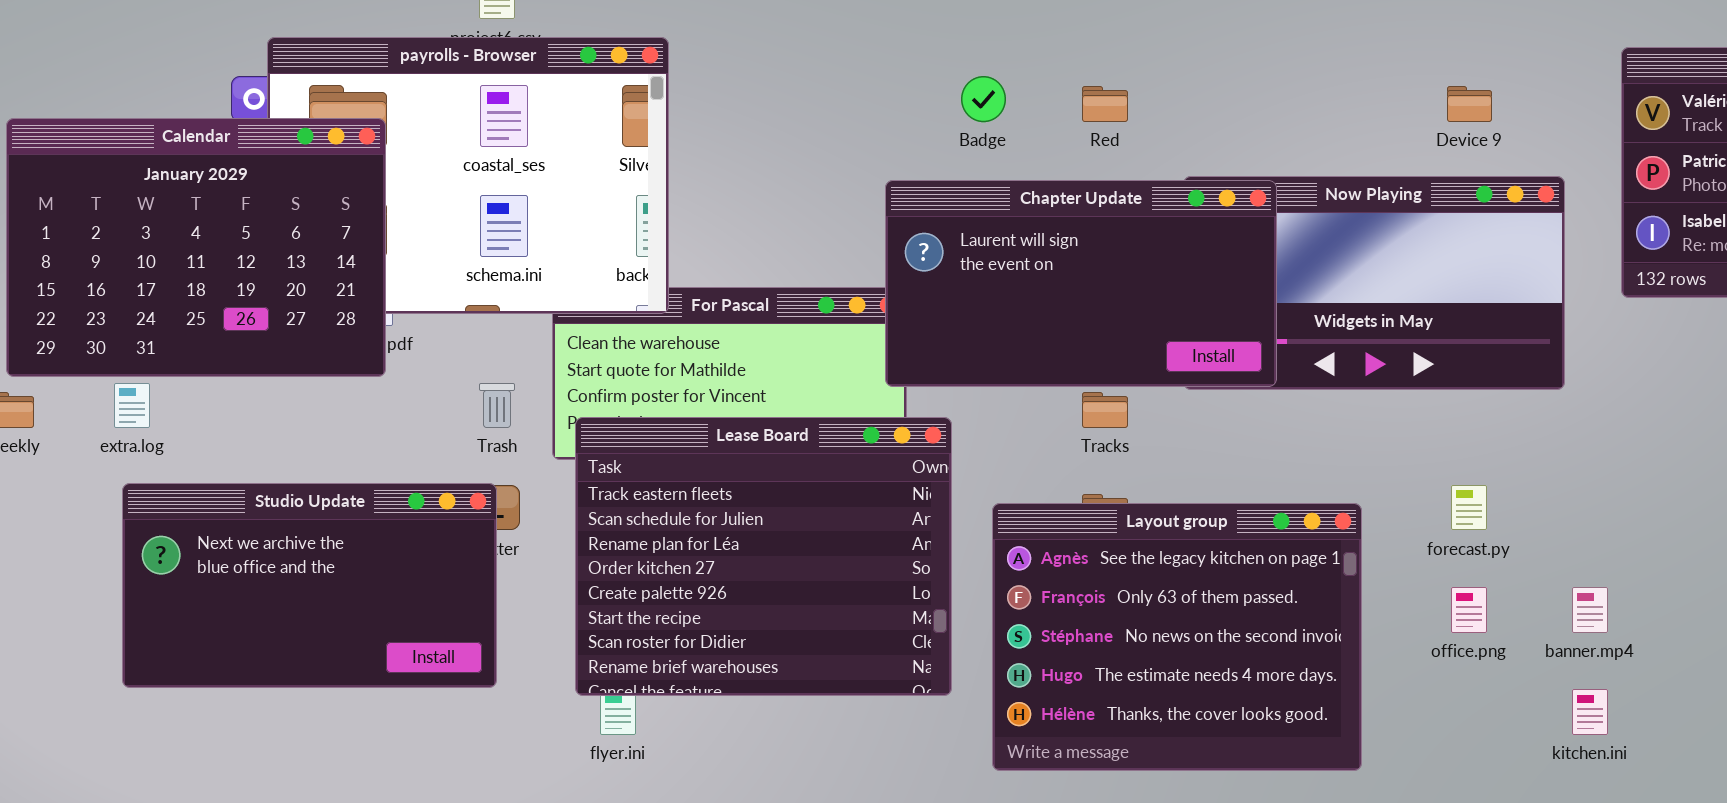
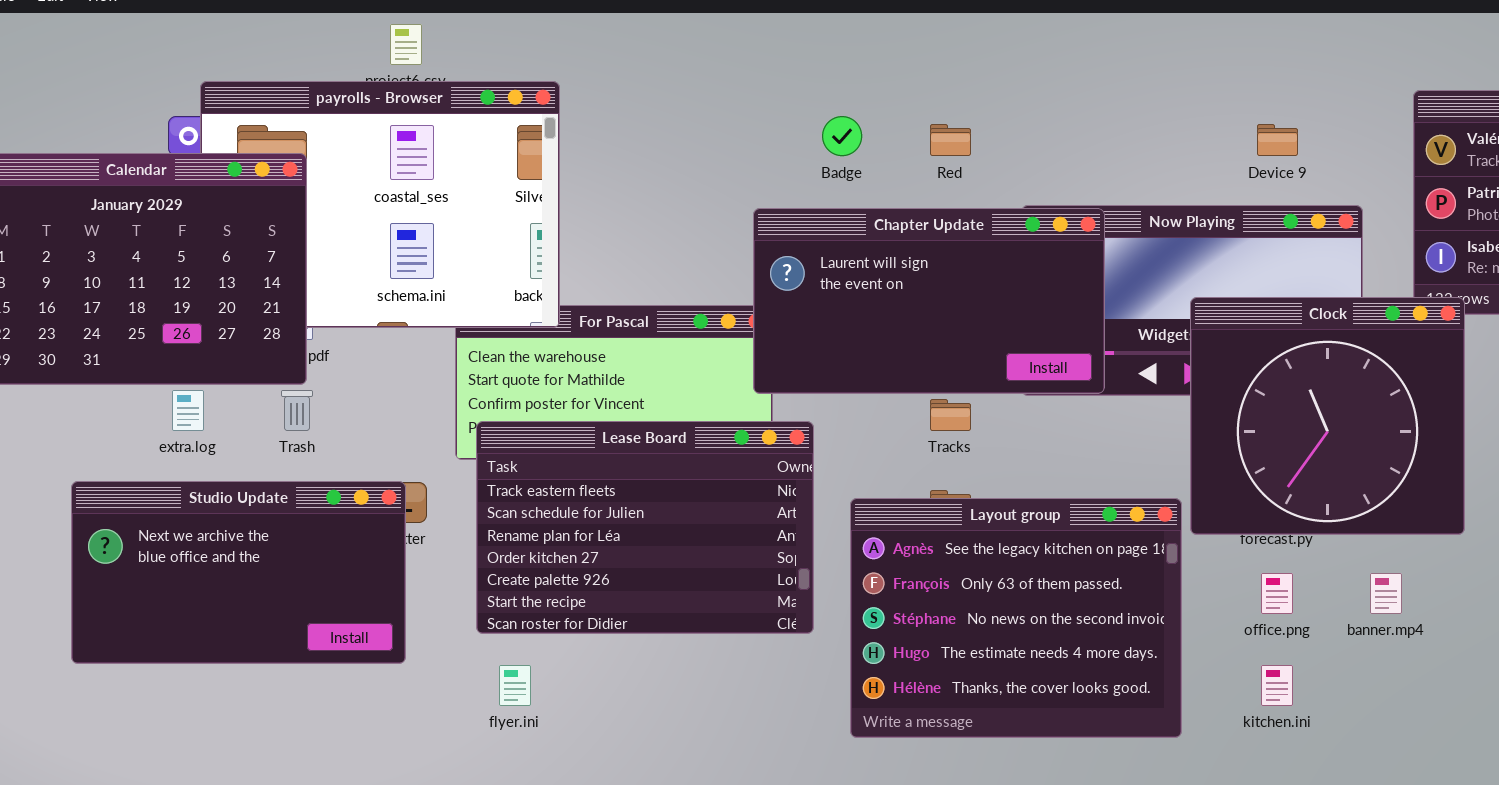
Clock: none -> [1190,297,1465,535], opened
extra.log: [114,383,150,428] -> [172,390,204,431], moved
Trash: [479,383,515,428] -> [281,390,313,431], moved
Lease Board: [575,417,952,696] -> [476,421,814,634], resized
kitchen.ini: [1572,689,1608,735] -> [1261,665,1293,706], moved

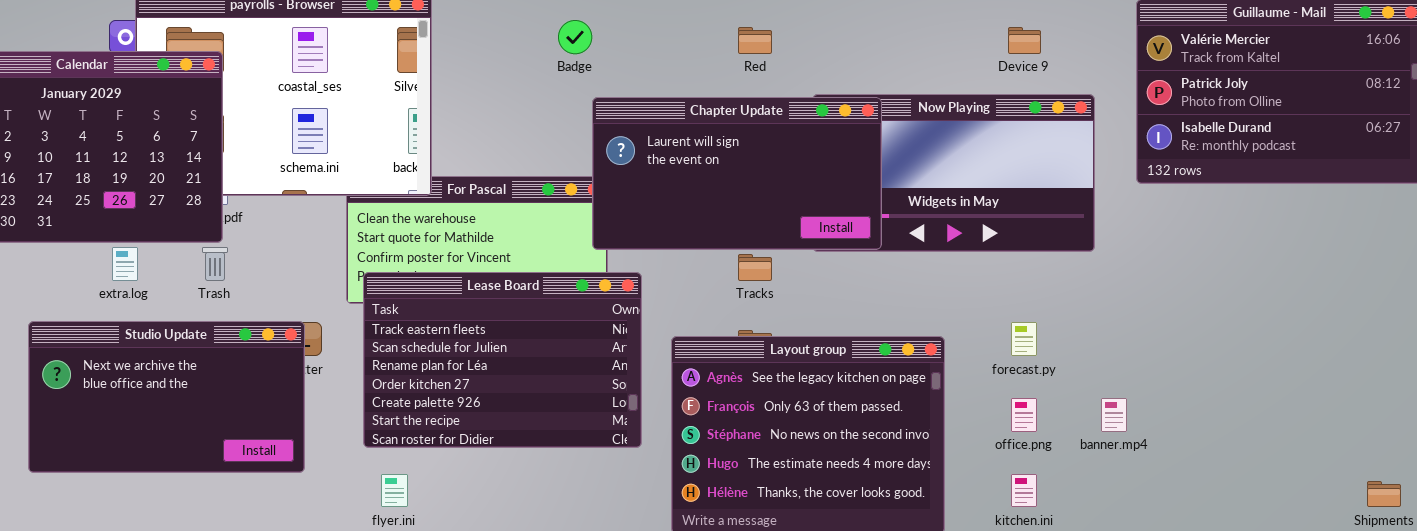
Badge: [822,116,862,156] -> [558,20,592,54], moved
Clock: [1190,297,1465,535] -> none, closed

